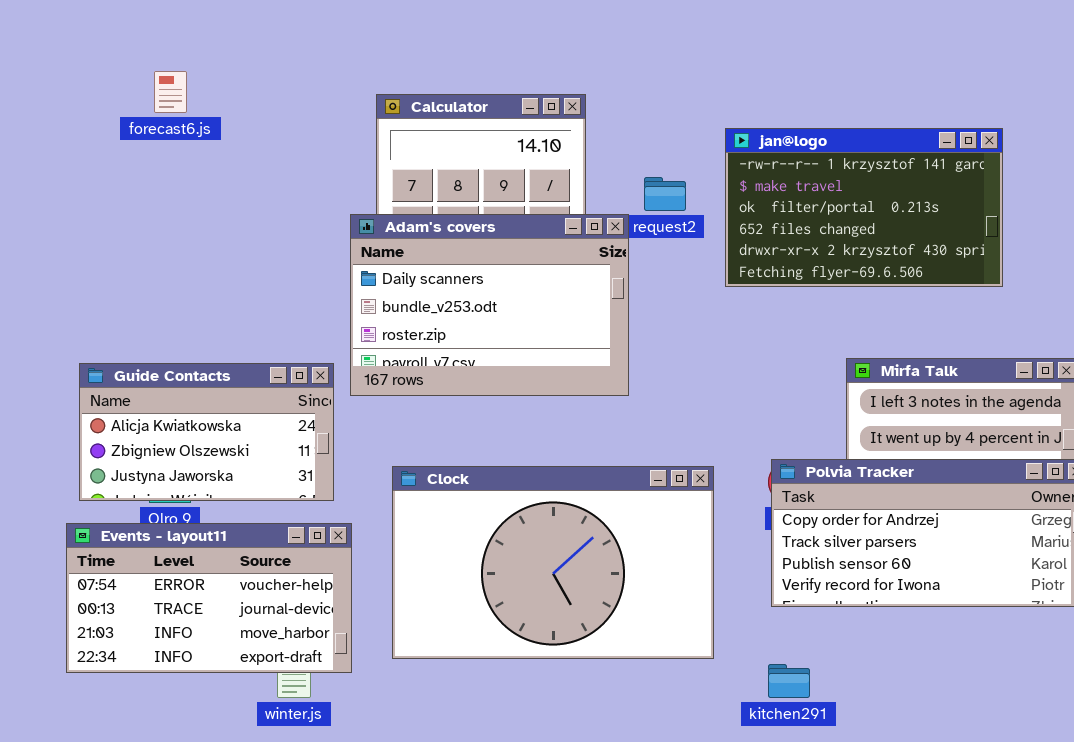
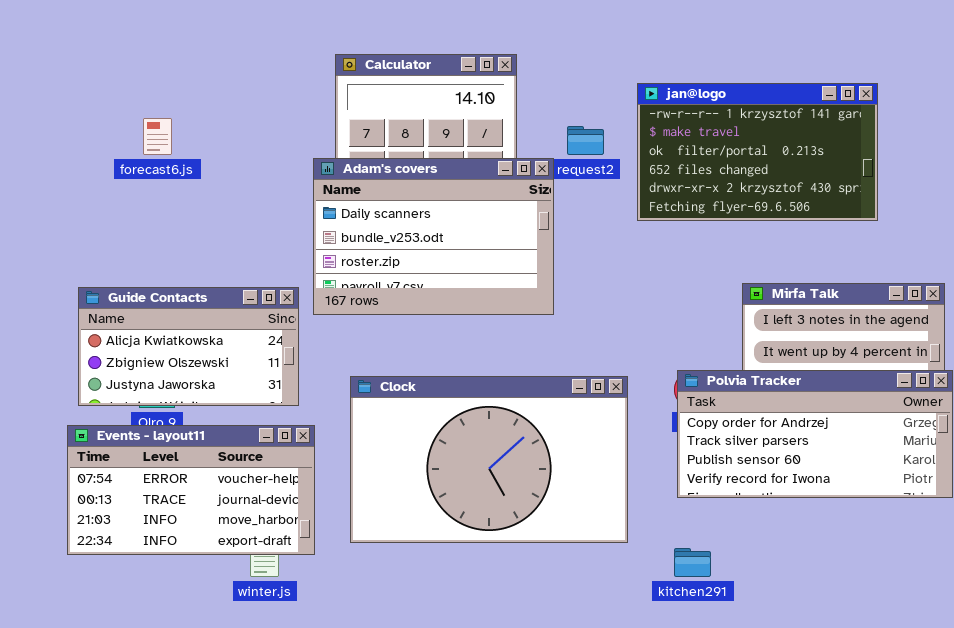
forecast6.js: [154,71,187,113] -> [143,118,172,155], moved

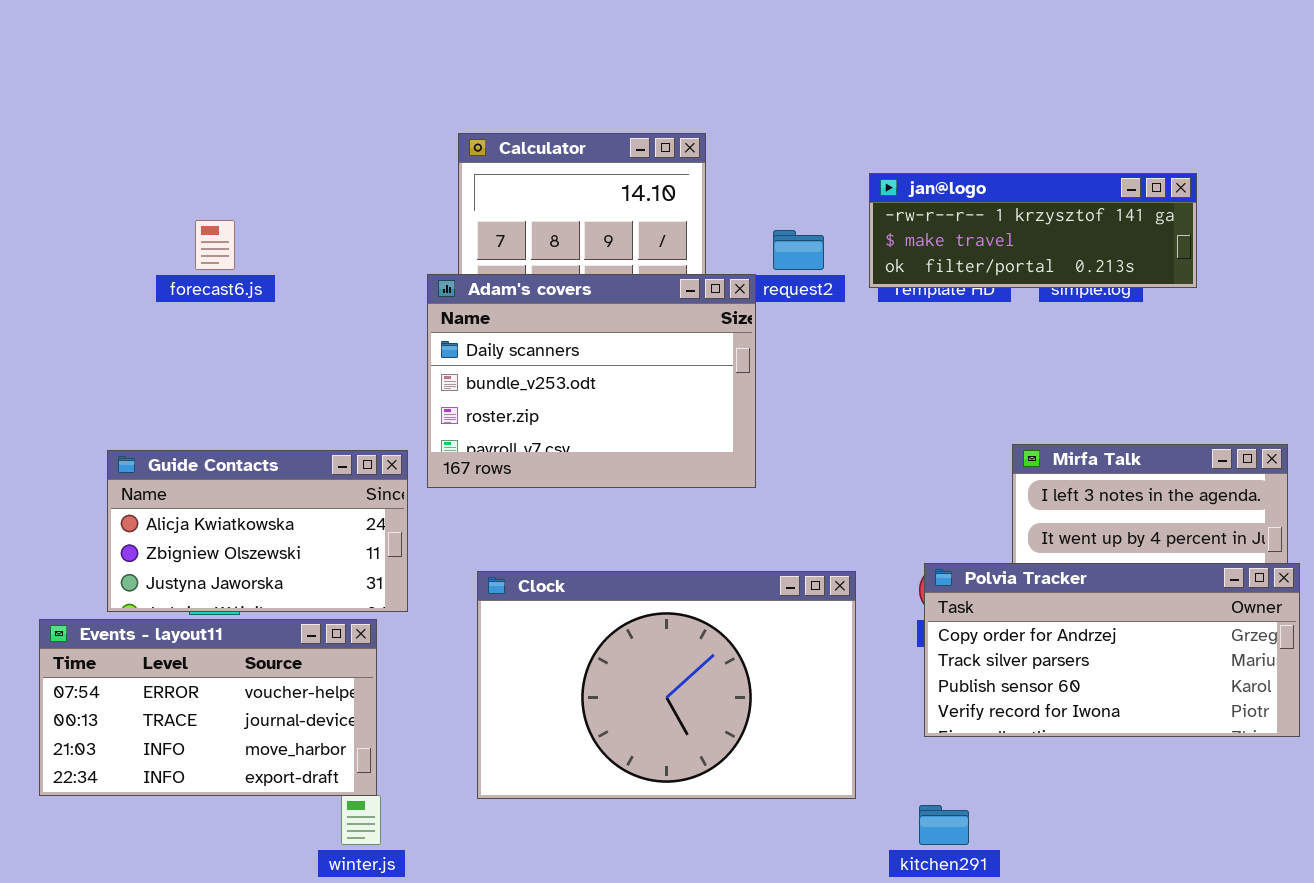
jan@logo: [637,83,878,221] -> [869,173,1197,288], resized
Events - layout11: [67,425,315,555] -> [39,619,377,796], moved

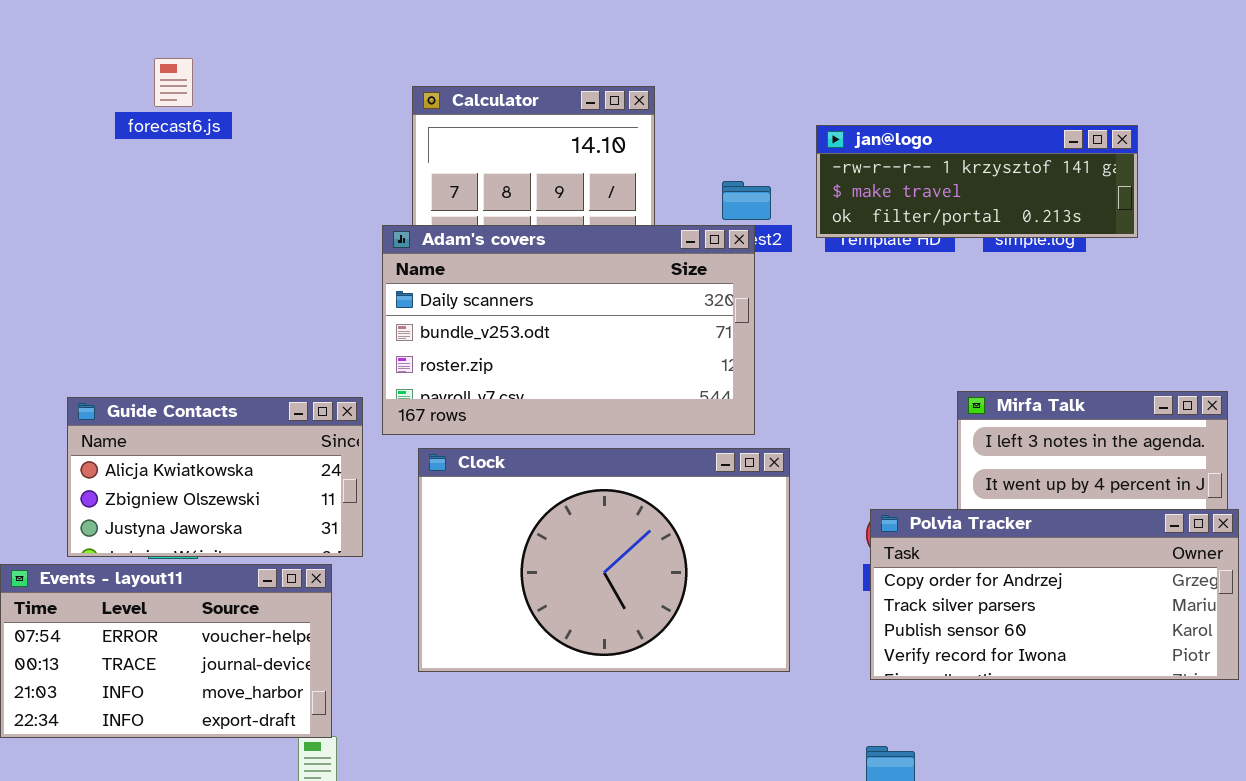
forecast6.js: [195,220,235,270] -> [154,58,193,107], moved
Adam's covers: [427,274,756,488] -> [382,225,755,435], resized
Clock: [477,571,856,799] -> [418,448,790,672], moved

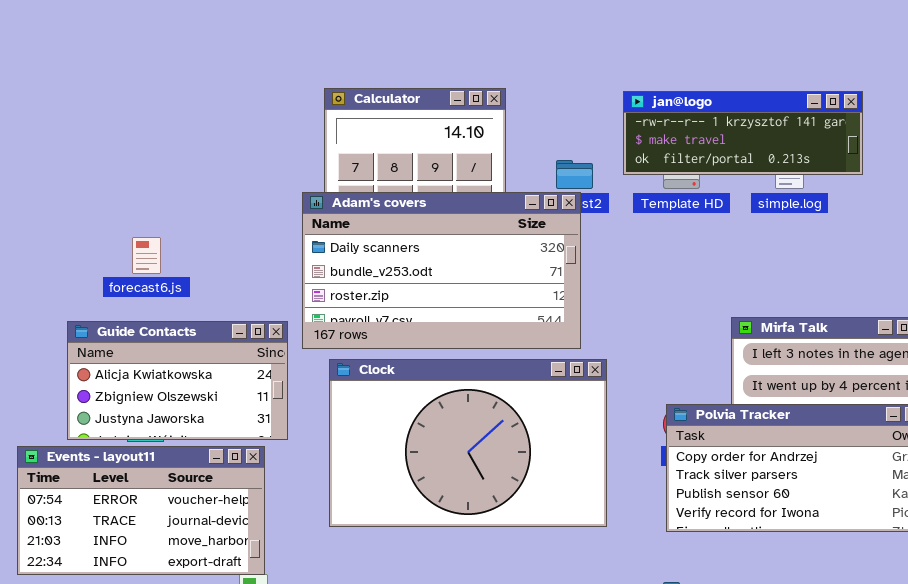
forecast6.js: [154,58,193,107] -> [132,237,161,274], moved
jan@logo: [816,125,1138,238] -> [623,91,863,175], moved

